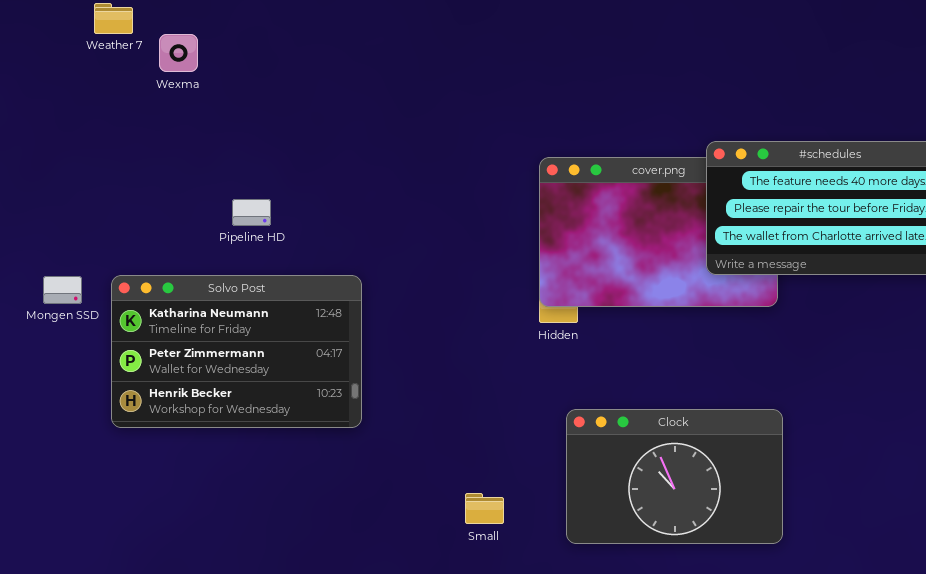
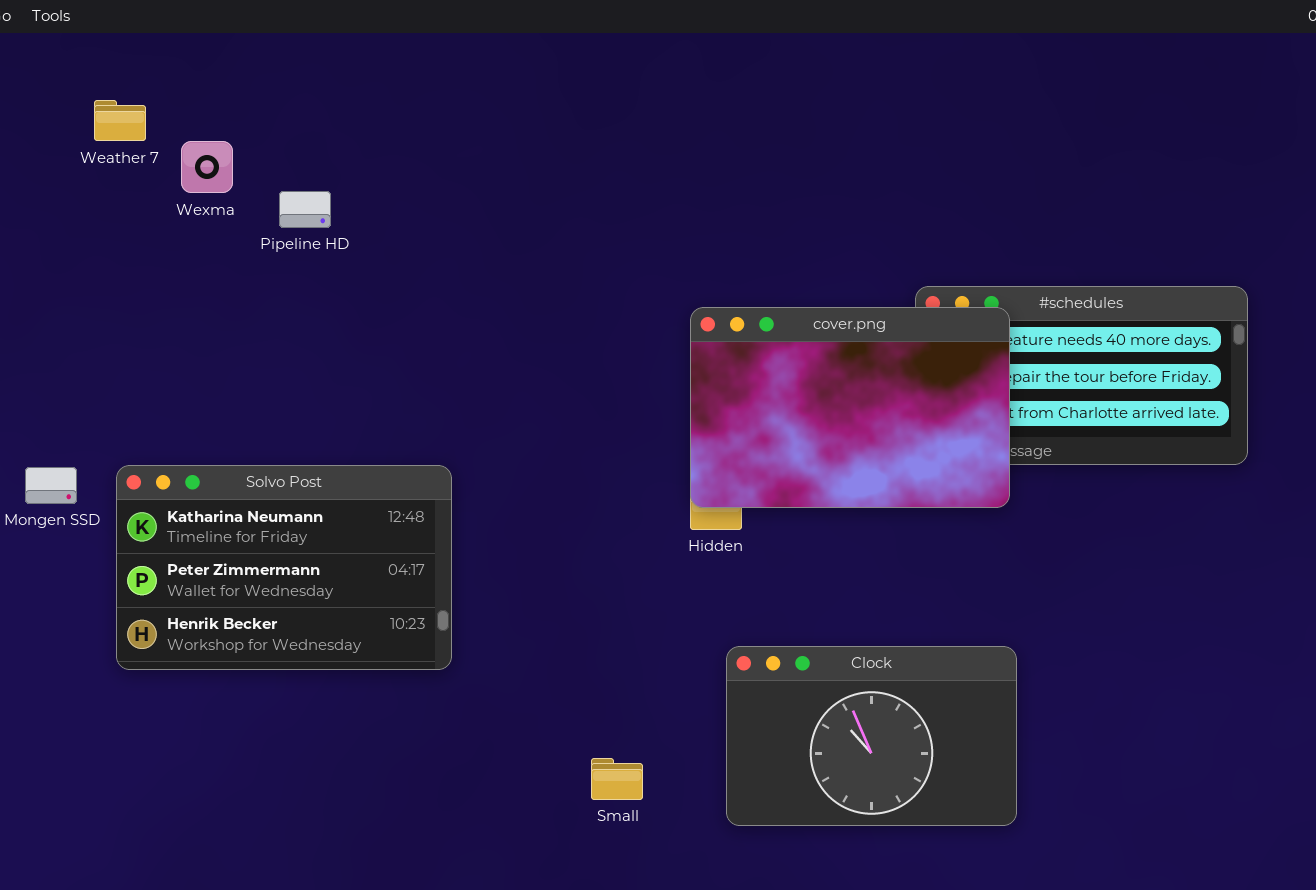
cover.png: [539,157,778,307] -> [690,307,1010,508], raised
Pipeline HD: [232,199,271,226] -> [279,191,331,228], moved

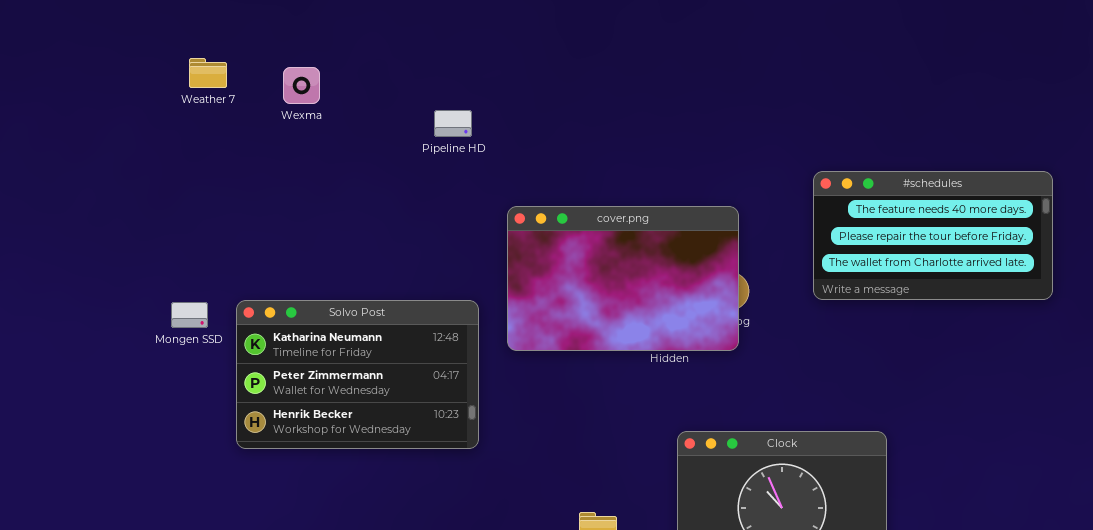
Weather 7: [94,100,146,141] -> [189,58,227,88], moved
Pipeline HD: [279,191,331,228] -> [434,110,472,137], moved
cover.png: [690,307,1010,508] -> [507,206,739,351], moved

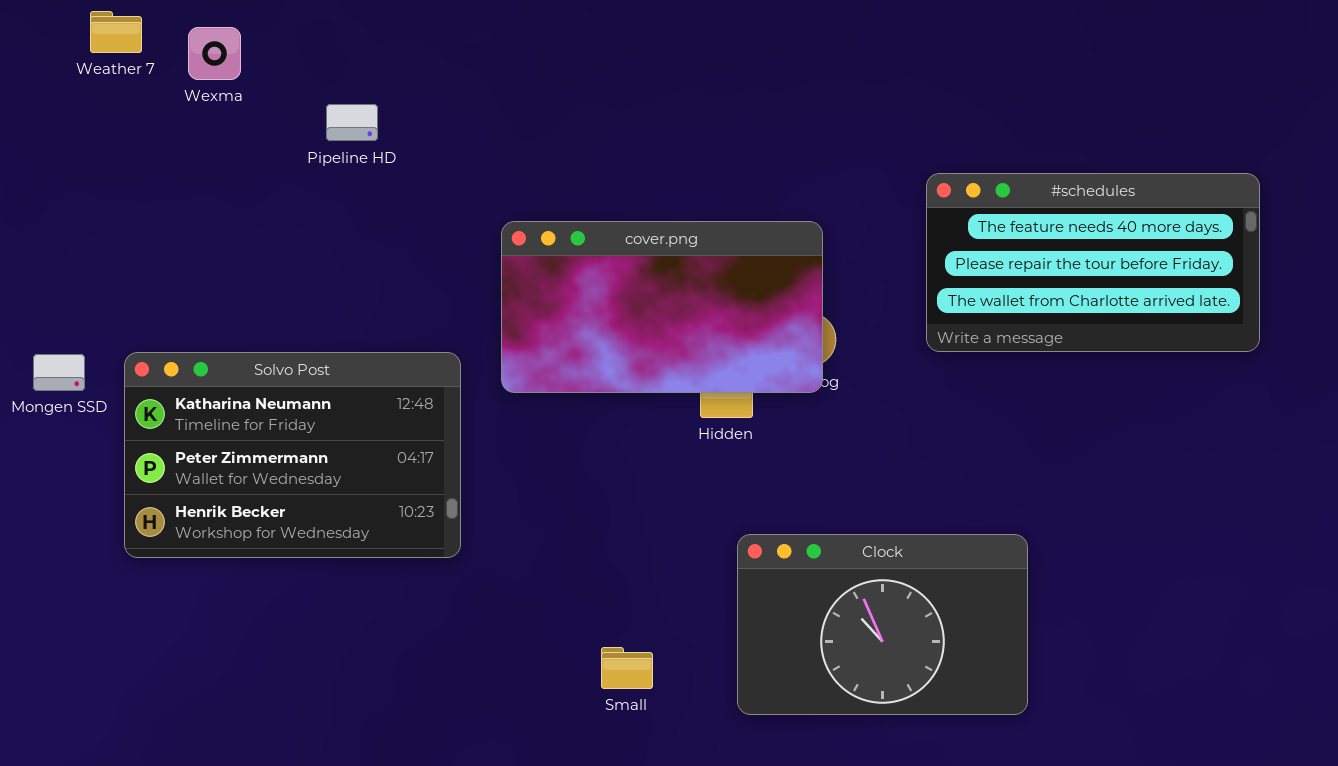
Weather 7: [189,58,227,88] -> [90,11,142,53], moved
Pipeline HD: [434,110,472,137] -> [326,104,378,141], moved
cover.png: [507,206,739,351] -> [501,221,823,393], resized

